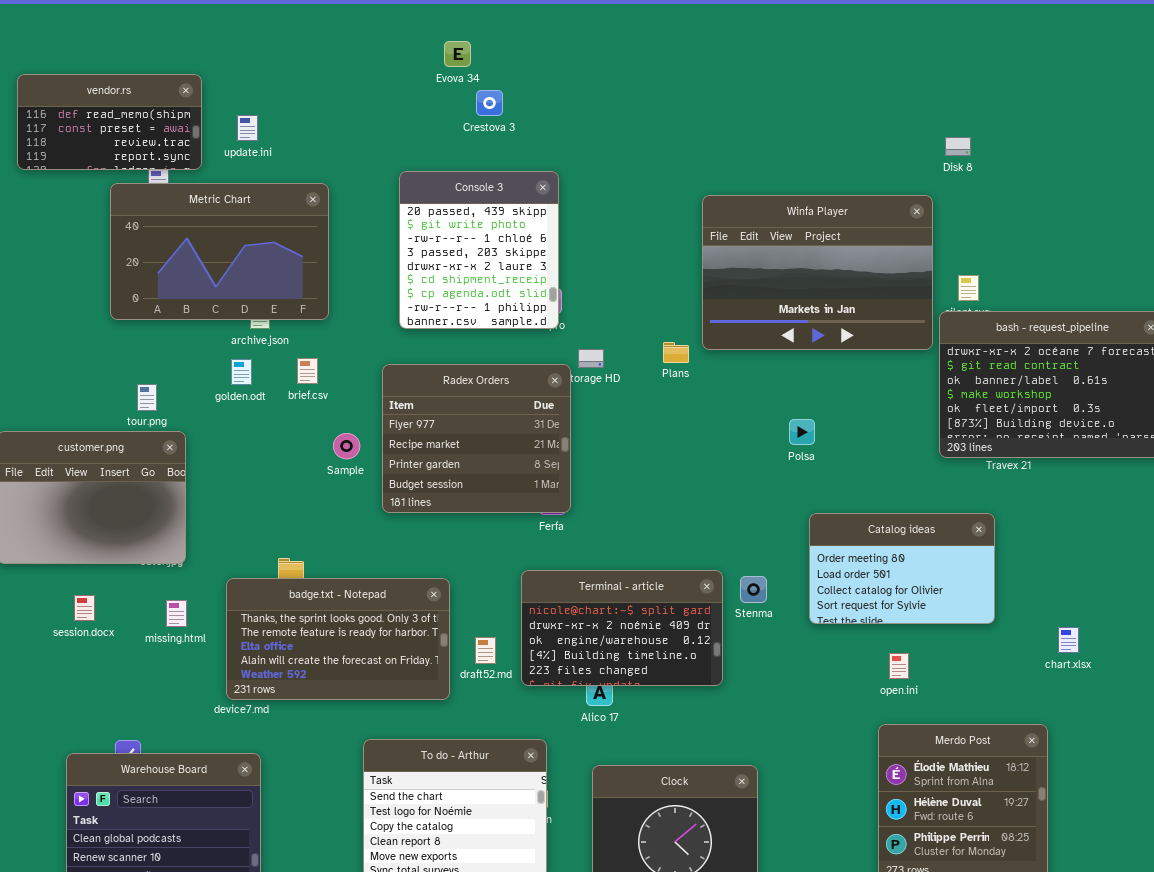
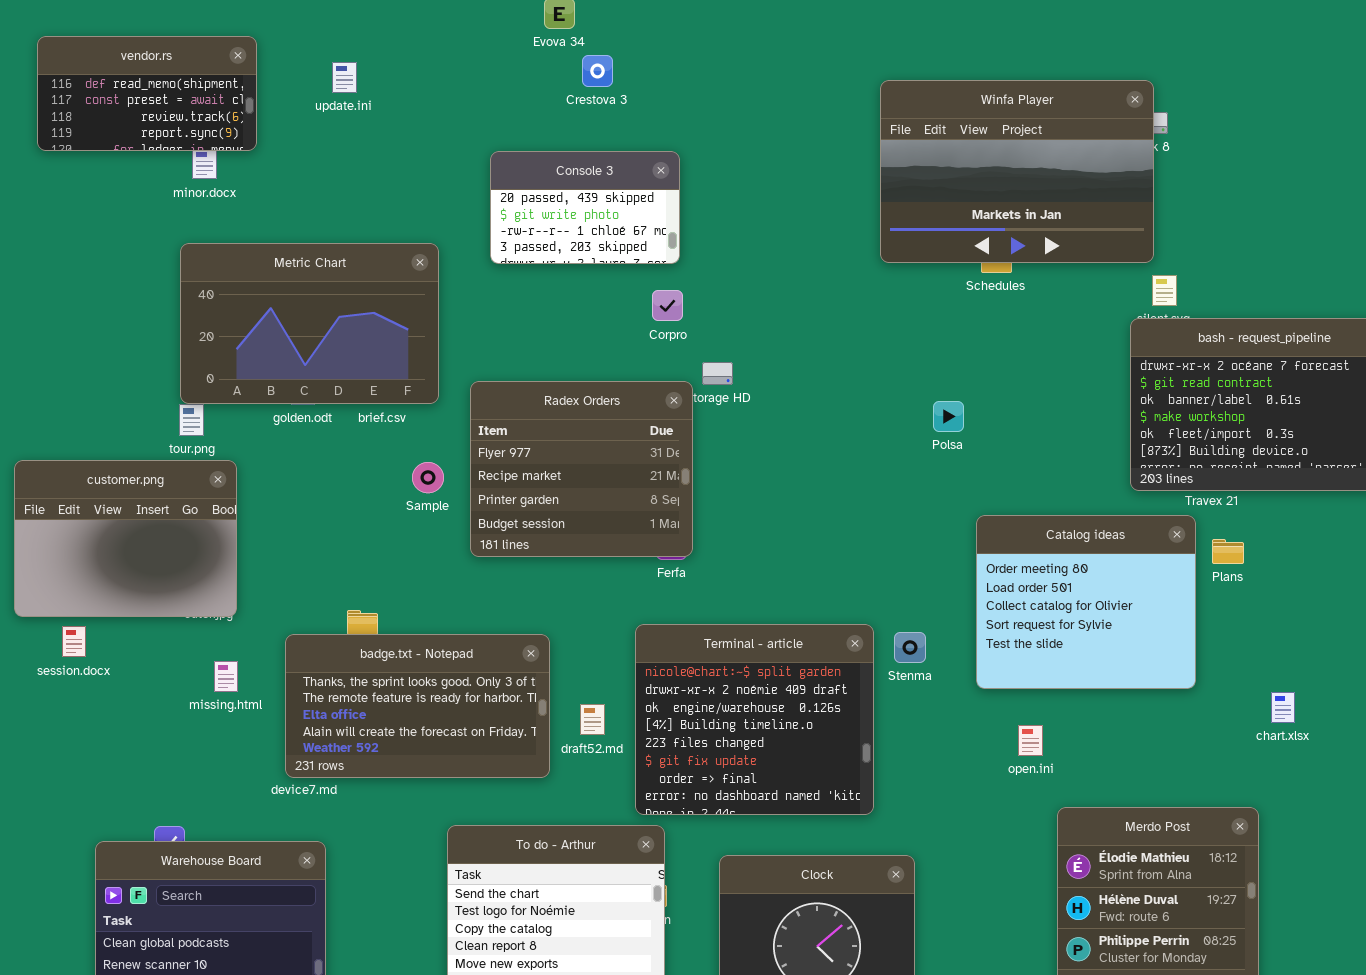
update.ini: [237,115,258,141] -> [332,62,357,93], moved
Console 3: [399,171,559,329] -> [490,151,680,264], resized
Metric Chart: [110,183,329,320] -> [180,243,439,404], moved
Winfa Player: [702,195,933,350] -> [880,80,1154,263], moved
Plans: [663,342,689,363] -> [1212,539,1244,564], moved
Polsa: [789,419,815,445] -> [933,401,964,432], moved
Catalog ideas: [809,513,995,624] -> [976,515,1196,689], resized
Terminal - article: [521,570,723,686] -> [635,624,874,815], resized
session.docx: [74,595,95,621] -> [62,626,86,657], moved
open.ini: [889,653,909,679] -> [1018,725,1043,756], moved

